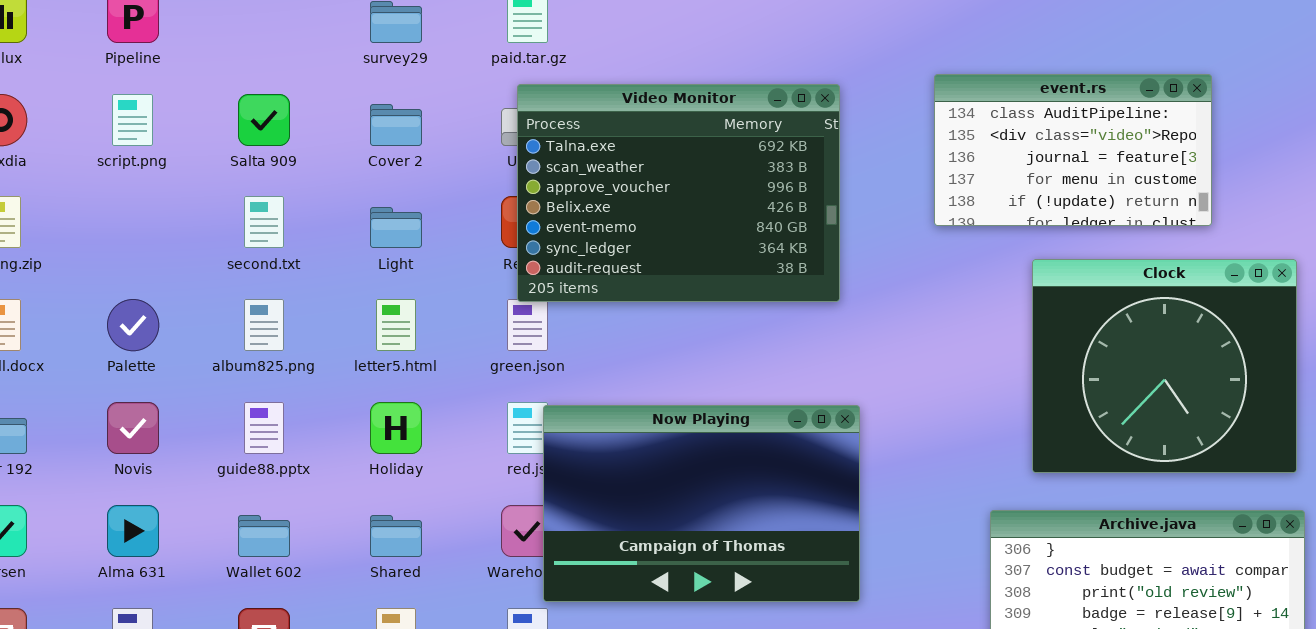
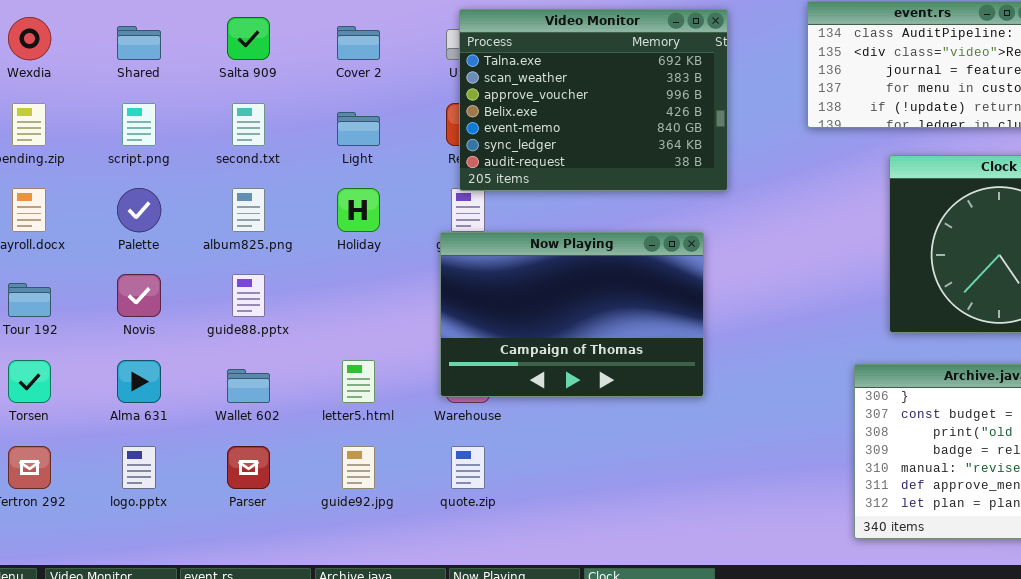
script.png: [112,94,153,146] -> [122,103,156,146], moved
letter5.html: [376,299,416,351] -> [342,360,375,403], moved
Holiday: [370,402,422,454] -> [337,188,380,232], moved
Now Playing: [543,405,860,602] -> [440,232,704,397], moved
Shared: [370,515,422,557] -> [117,26,161,60], moved

